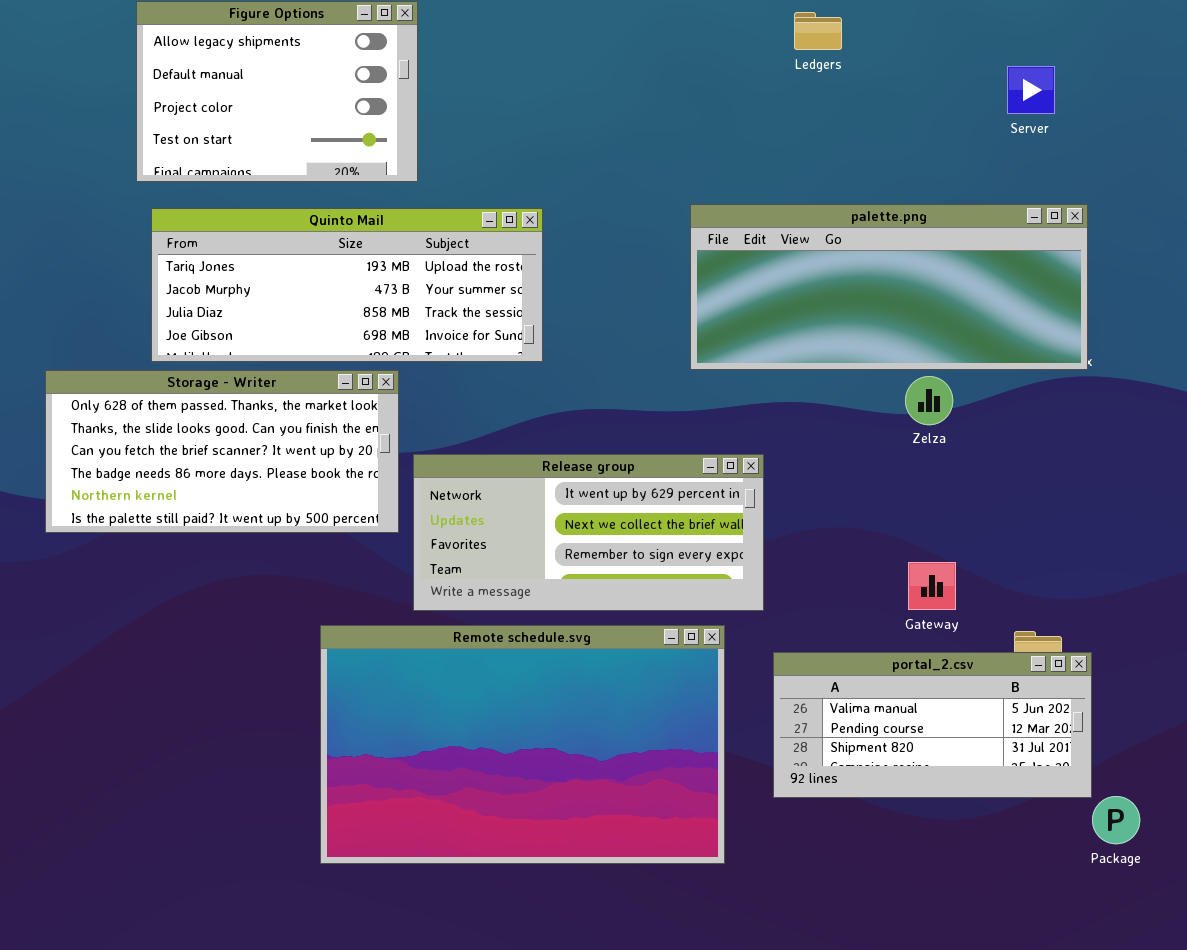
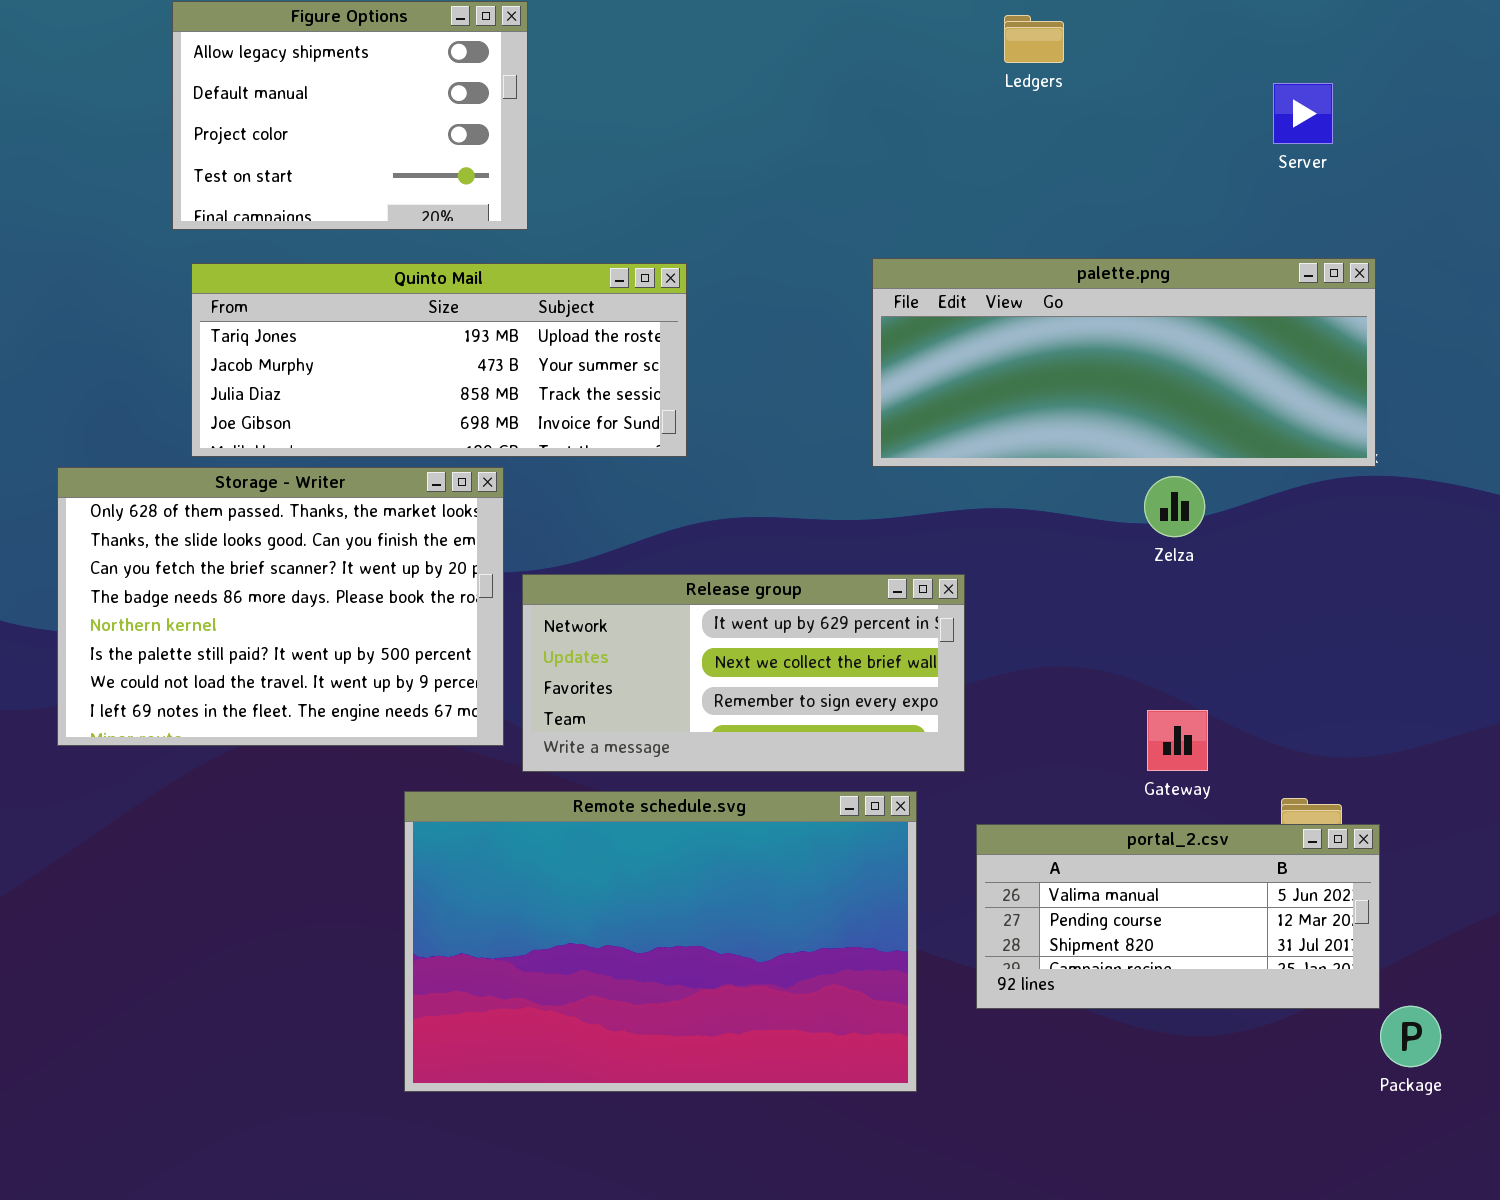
Storage - Writer: [45,370,399,533] -> [57,467,504,746], resized

